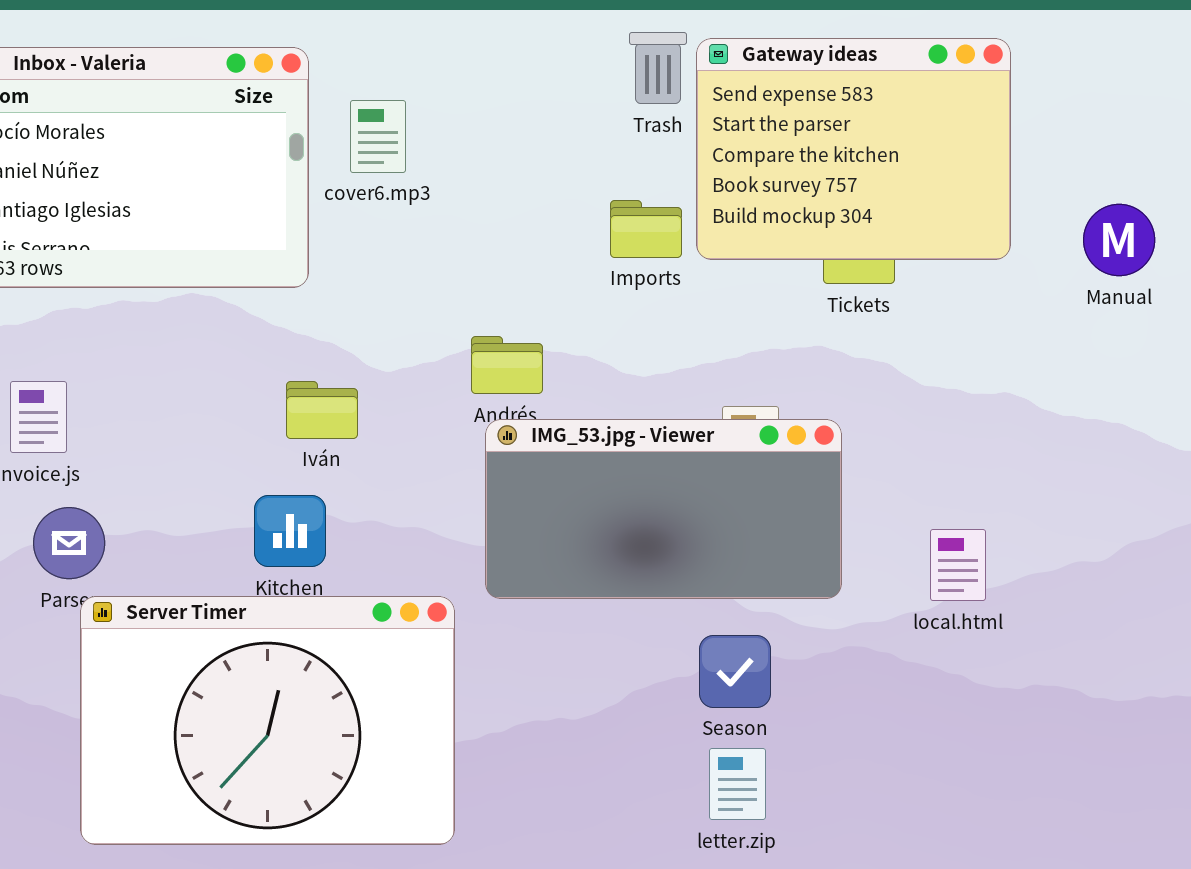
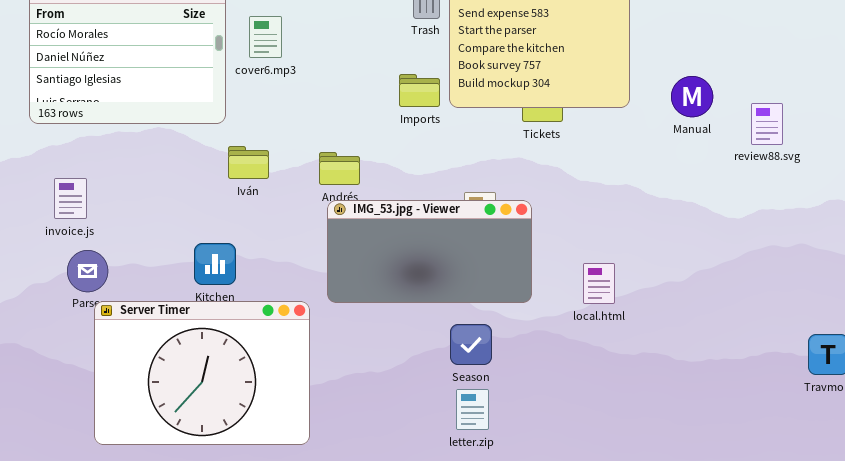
Iván: [286,381,358,439] -> [228,146,269,179], moved

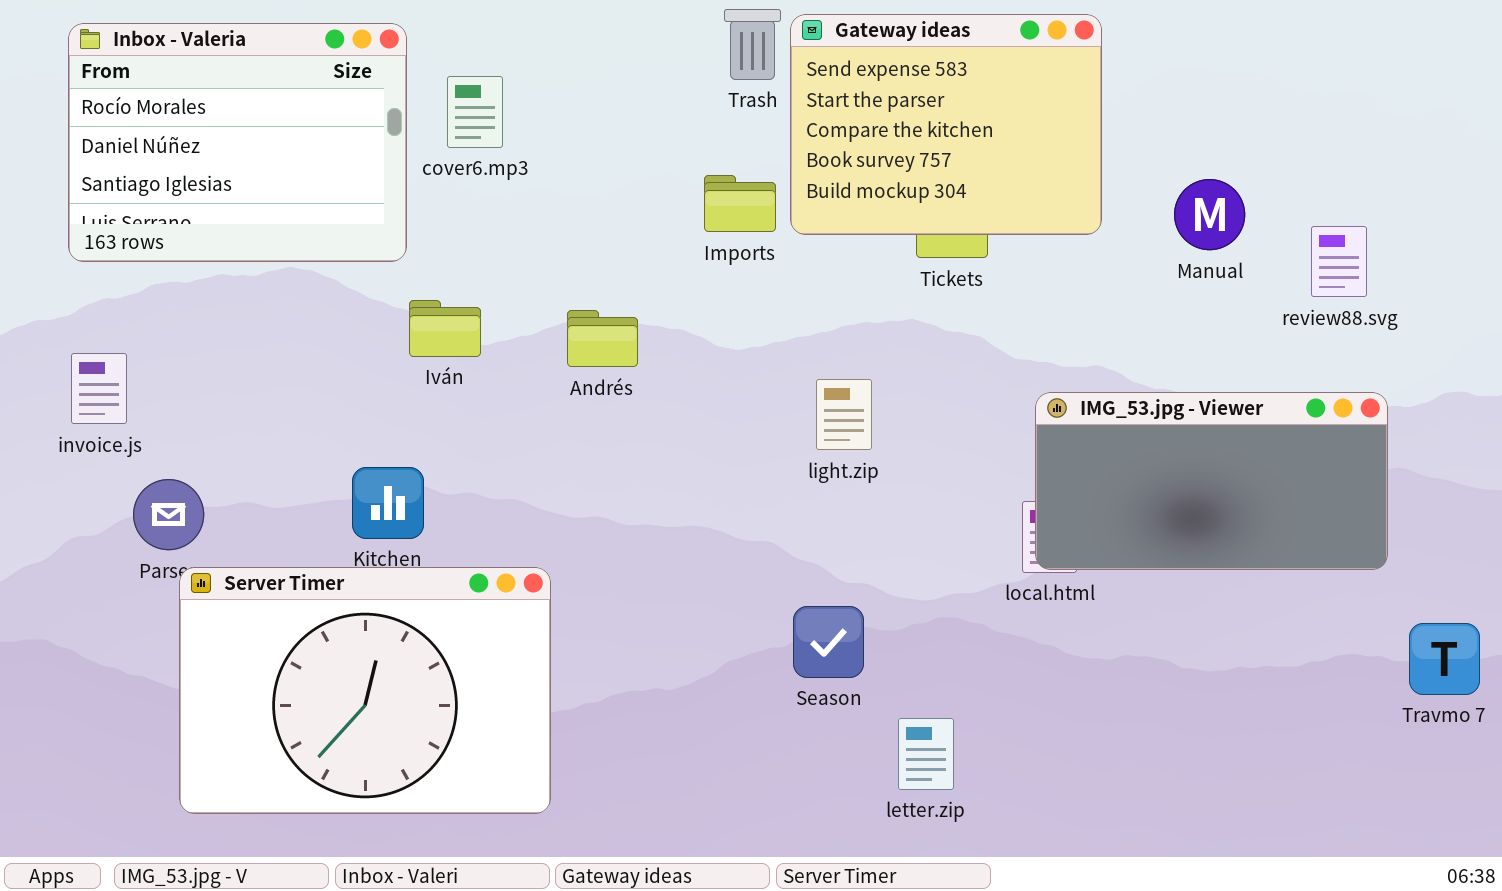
invoice.js: [54,178,87,219] -> [71,353,127,424], moved
IMG_53.jpg - Viewer: [327,200,532,303] -> [1035,392,1388,570], moved
letter.zip: [456,389,489,430] -> [898,718,954,790], moved

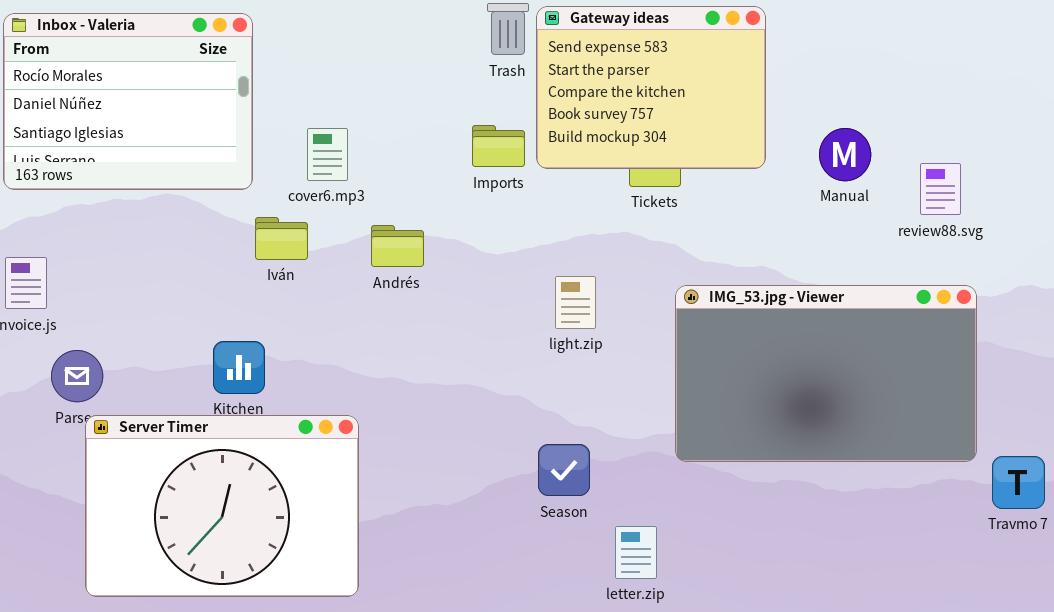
cover6.mp3: [447,76,503,148] -> [307,128,348,181], moved
IMG_53.jpg - Viewer: [1035,392,1388,570] -> [675,285,977,462], resized

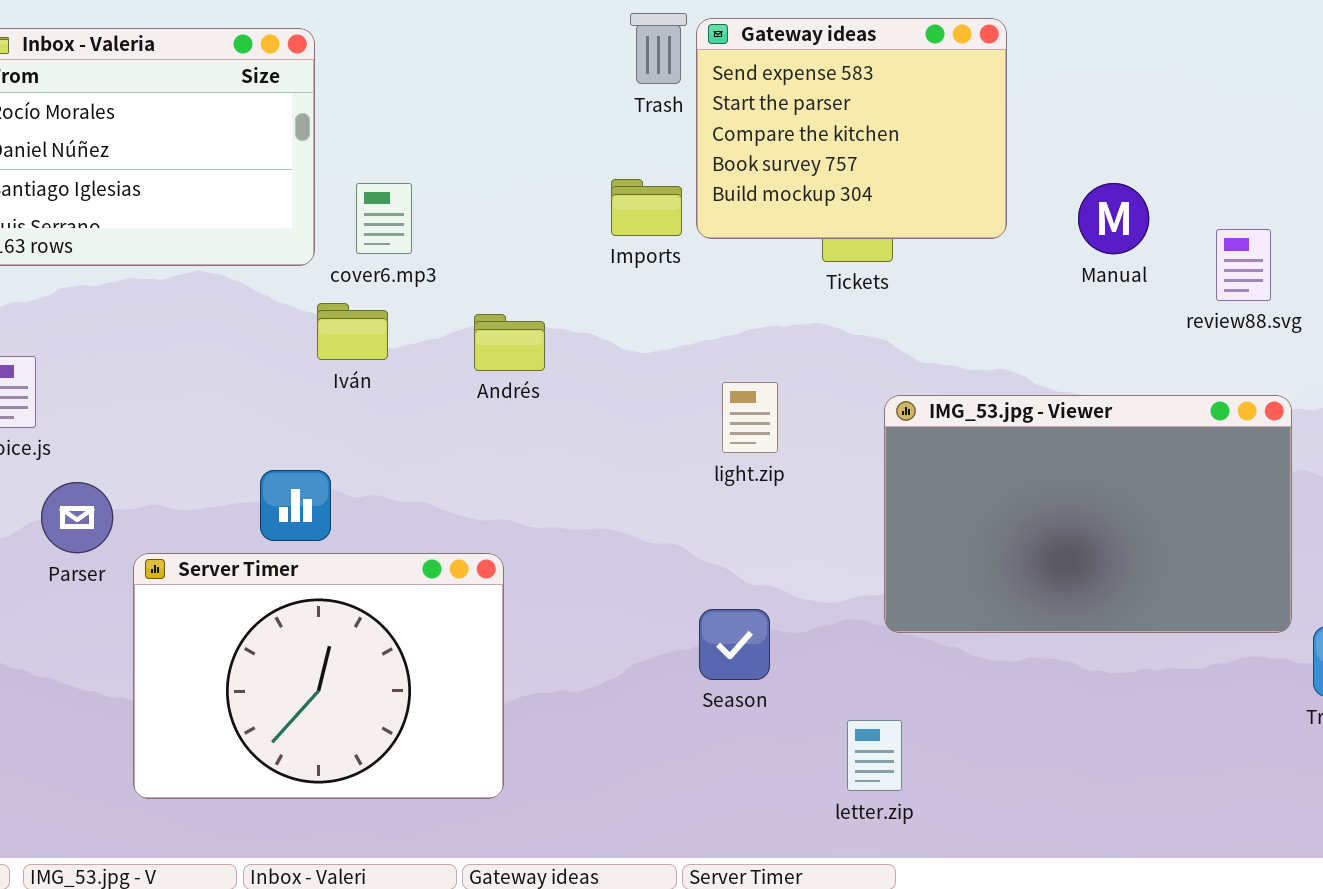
cover6.mp3: [307,128,348,181] -> [356,183,412,254], moved
Server Timer: [85,415,359,597] -> [133,553,504,799], moved
letter.zip: [615,526,657,579] -> [847,720,902,791], moved

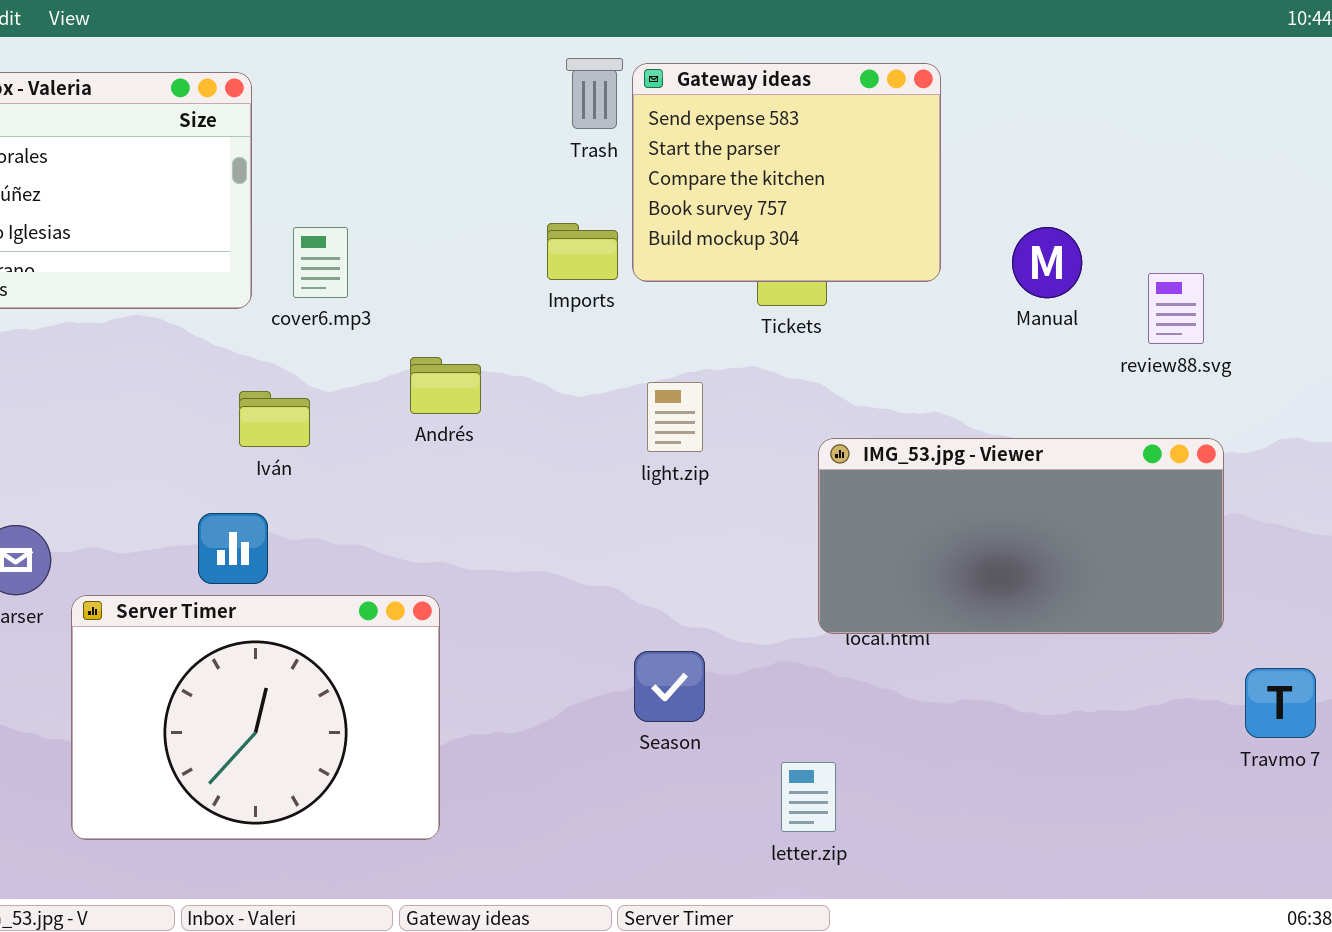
Iván: [317,303,388,360] -> [239,391,310,447], moved
light.zip: [722,382,778,453] -> [647,382,703,452], moved
IMG_53.jpg - Viewer: [884,395,1292,633] -> [818,438,1224,634], resized

